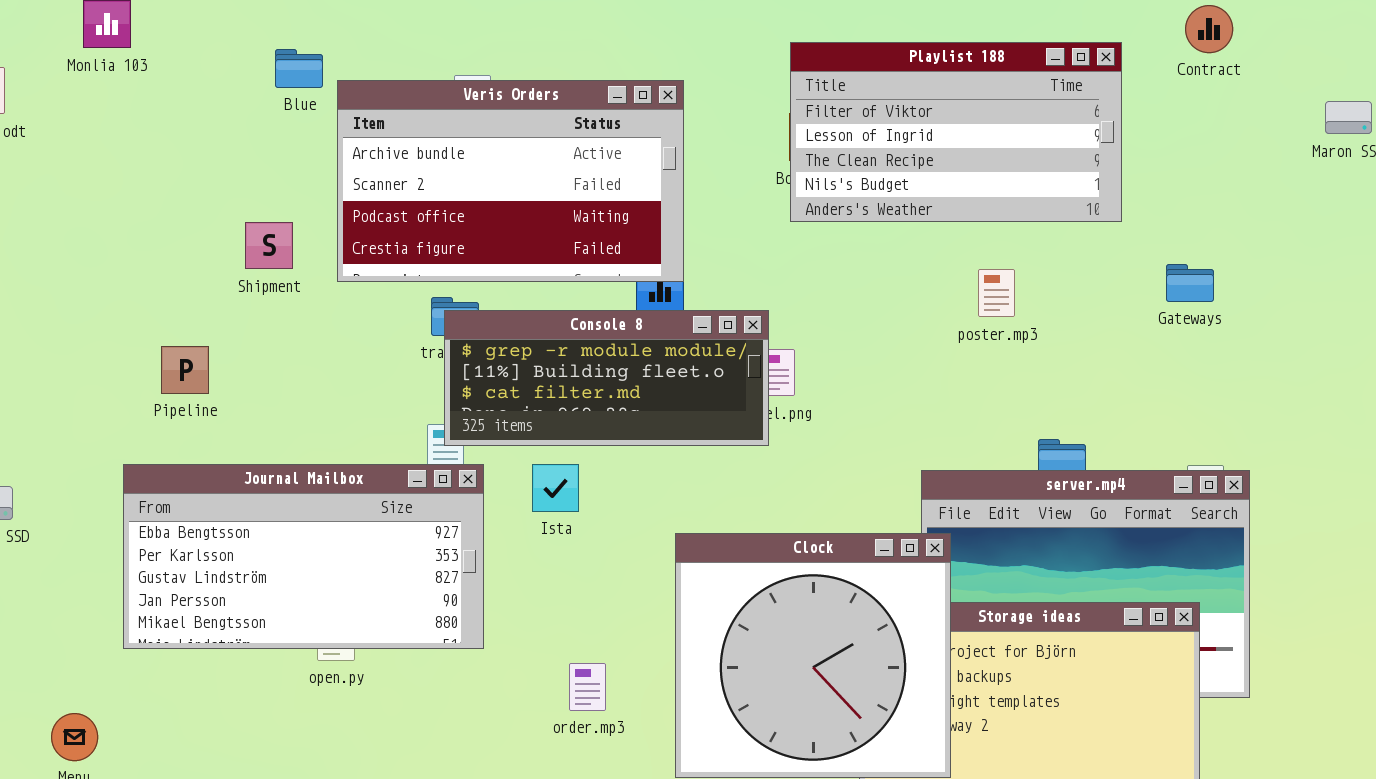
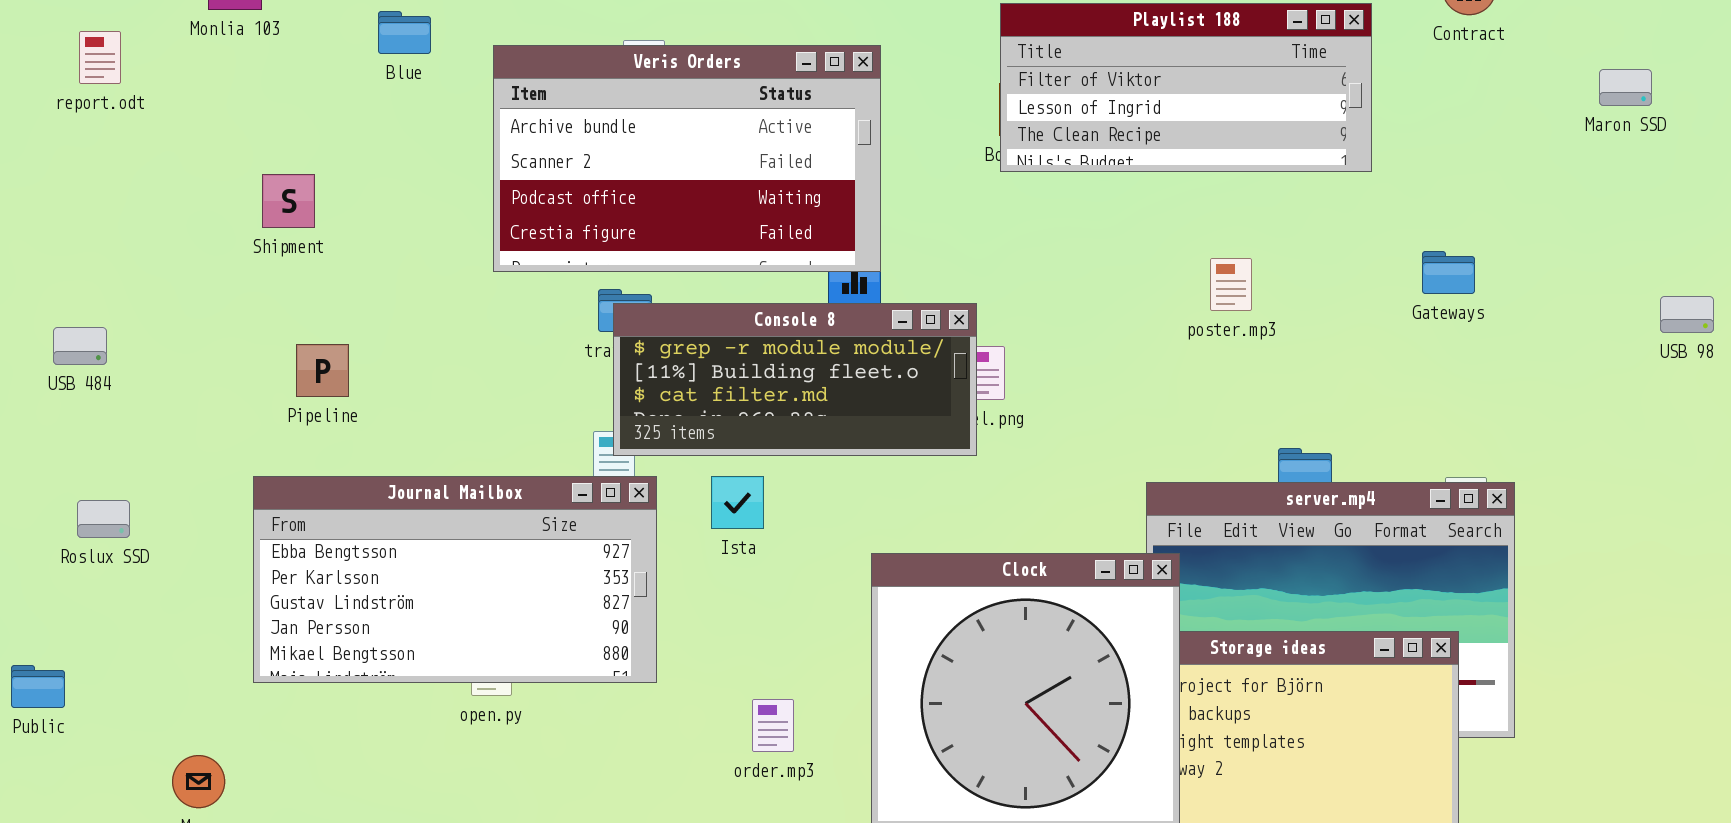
Playlist 188: [790,42,1122,222] -> [1000,3,1372,172], resized
Blue: [275,49,323,88] -> [378,11,431,54], moved
Shipment: [245,222,293,269] -> [262,174,315,228], moved

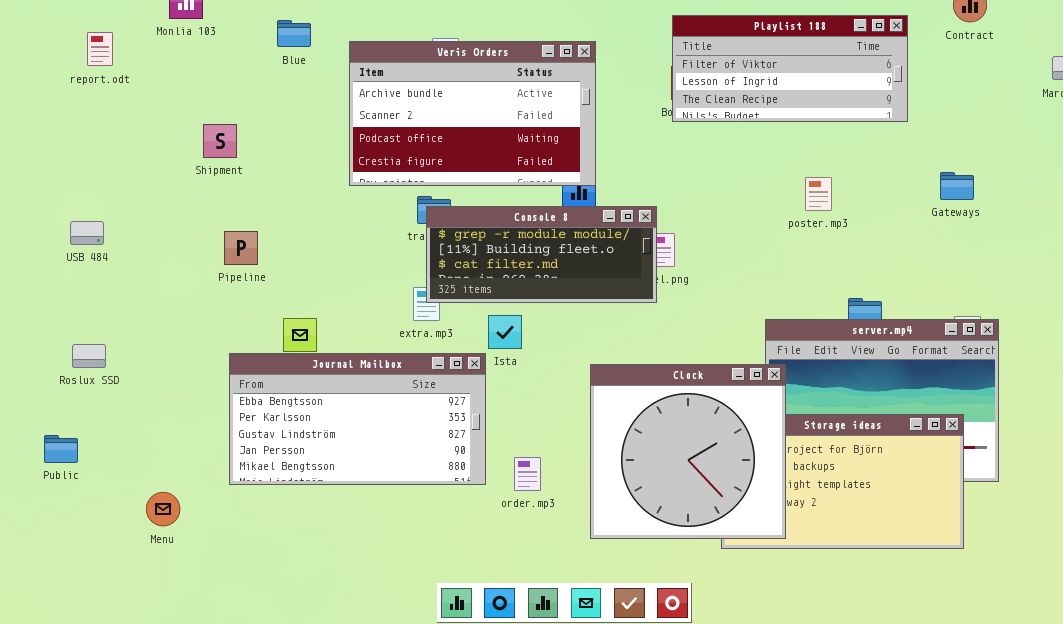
Journal Mailbox: [253,476,657,683] -> [229,353,486,485], moved
Roslux SSD: [77,500,130,538] -> [72,344,106,368], moved

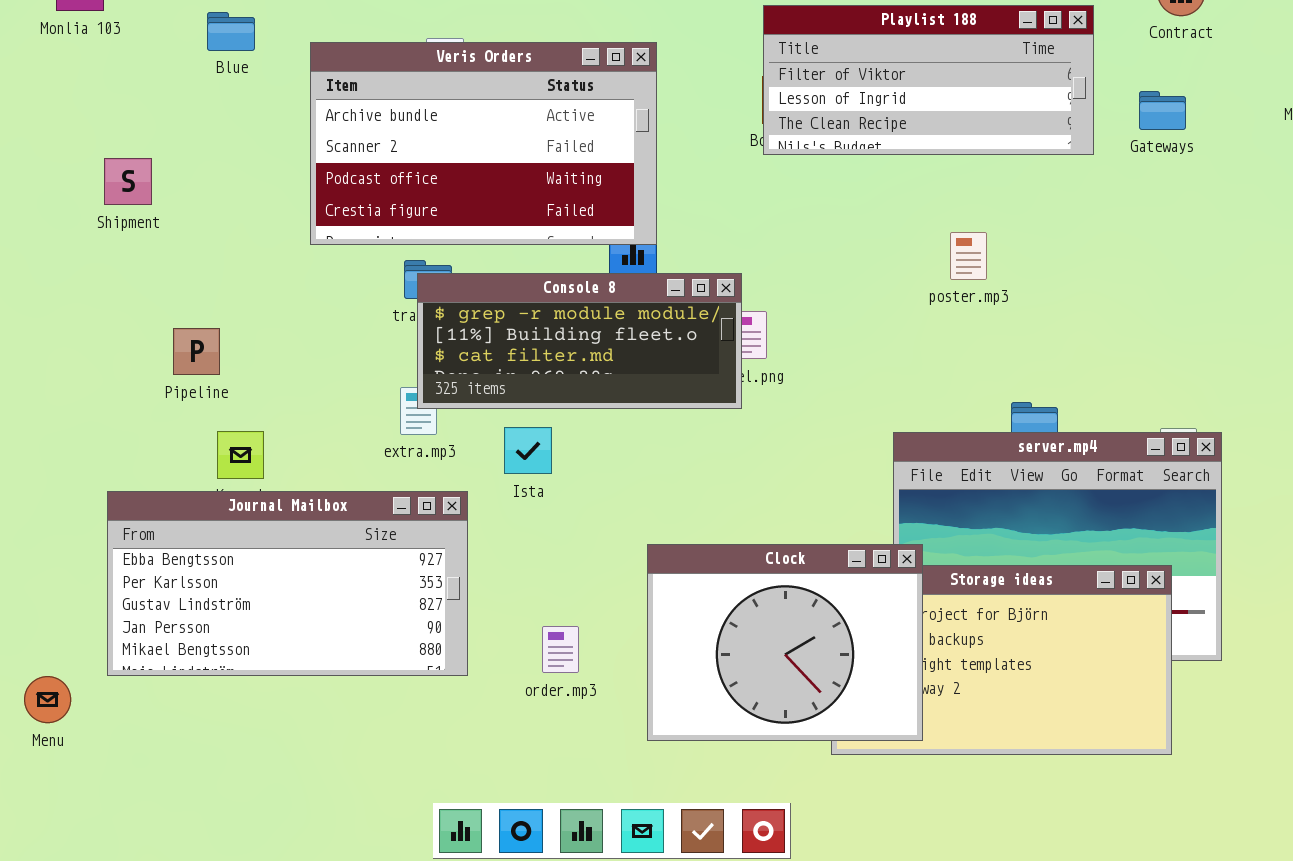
Gateways: [940,172,974,200] -> [1139,91,1186,130], moved
Pipeline: [224,231,258,265] -> [173,328,220,375], moved
Journal Mailbox: [229,353,486,485] -> [107,491,468,676], moved
Clock: [590,364,786,539] -> [647,544,923,741], resized

